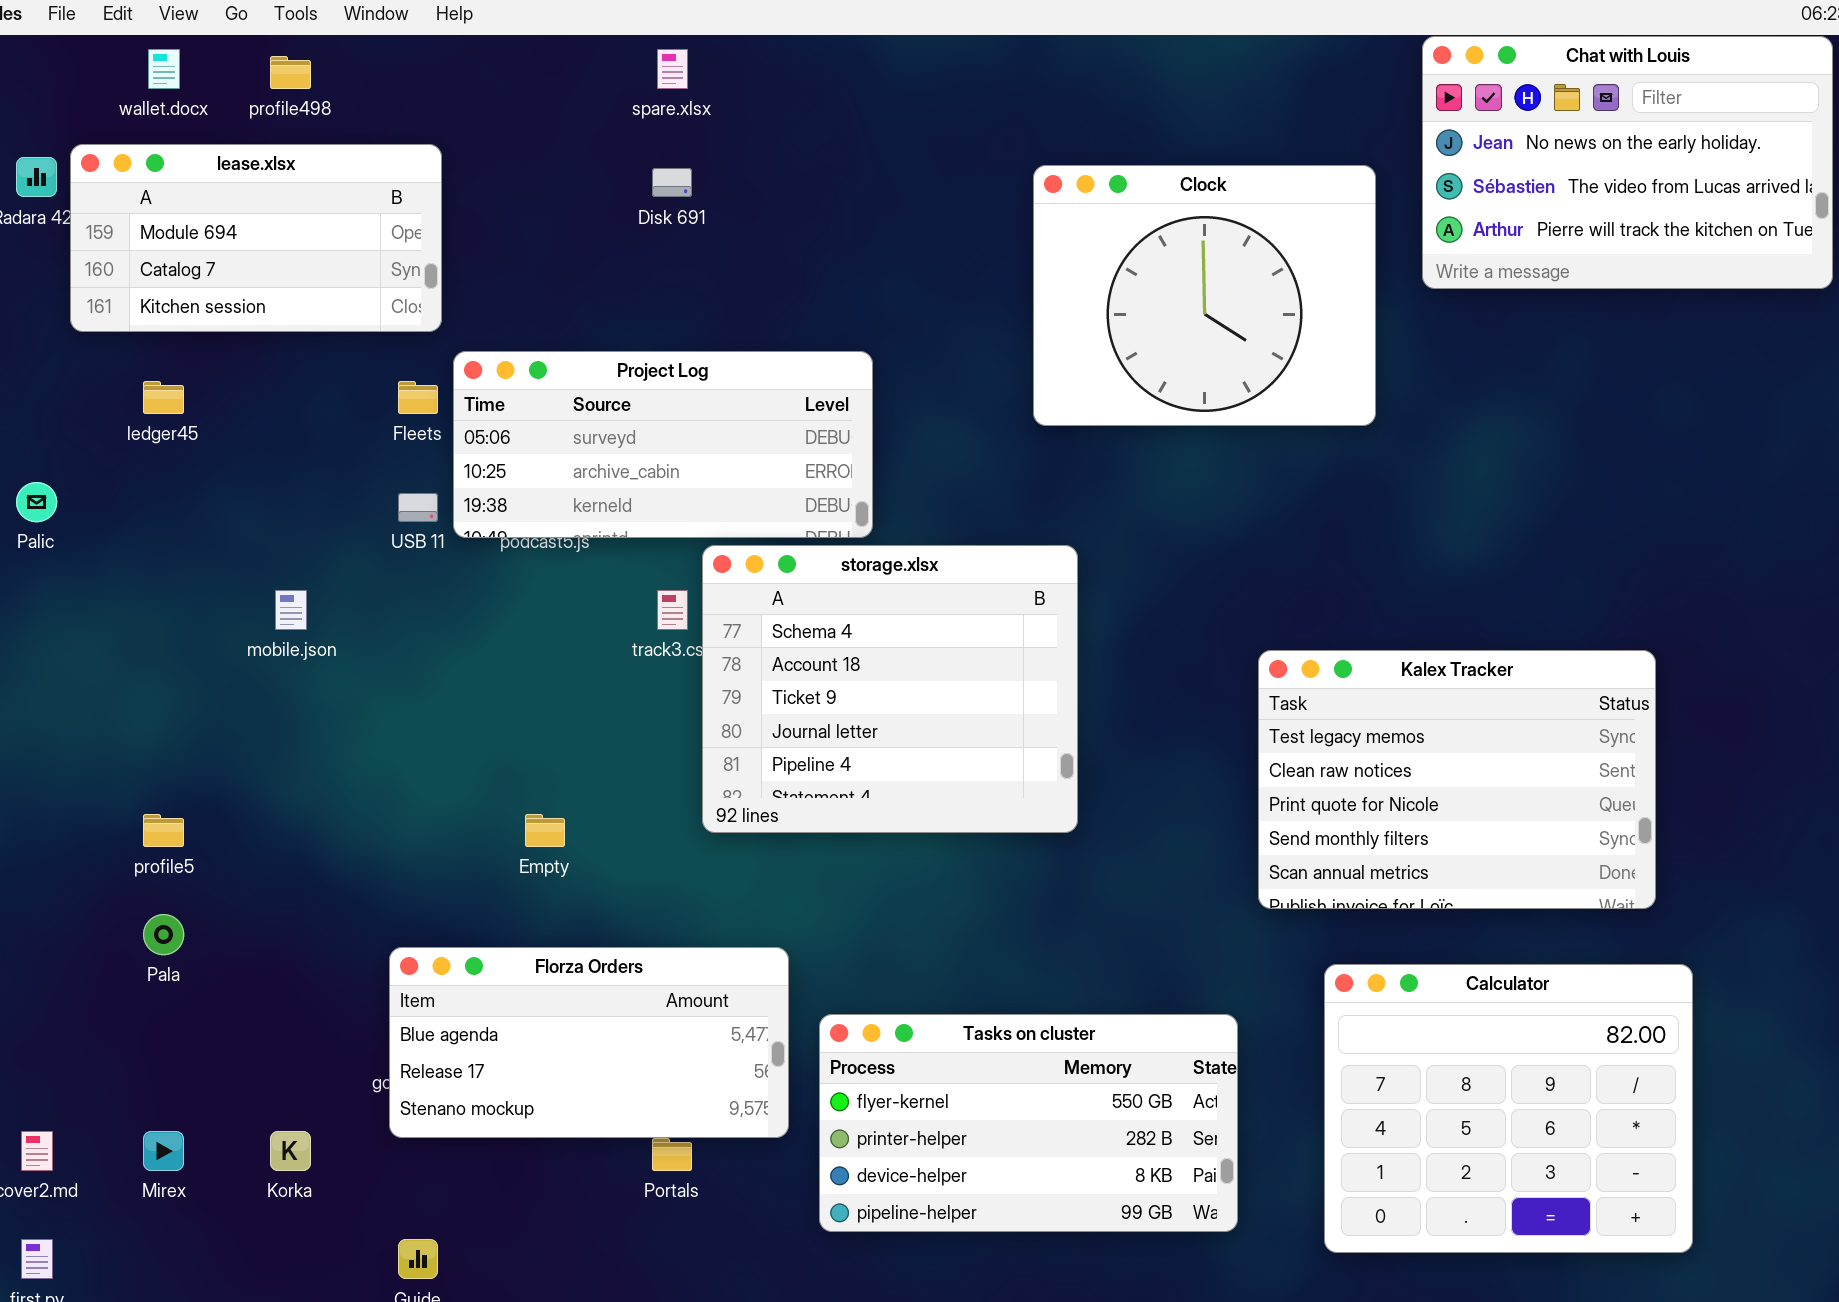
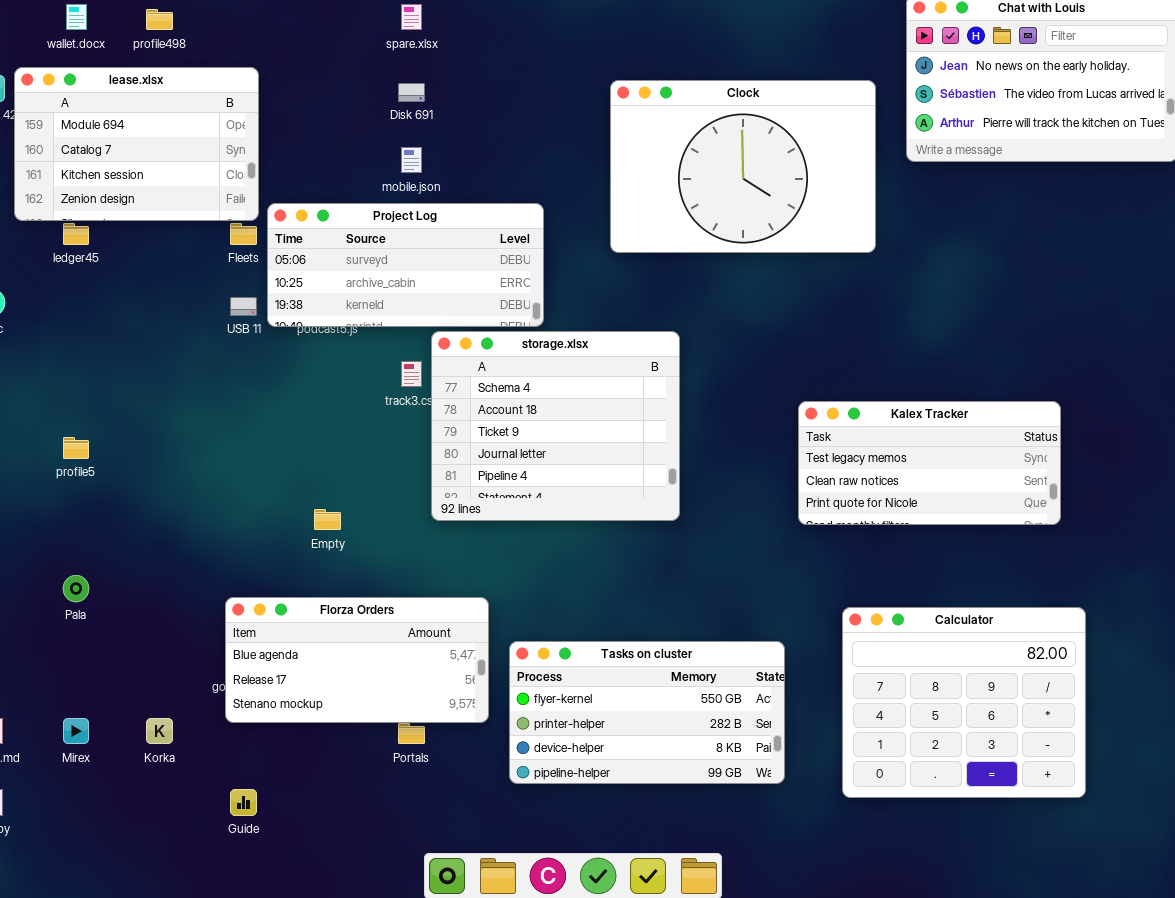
lease.xlsx: [70,144,442,332] -> [14,67,259,221], resized
Clock: [1033,165,1376,426] -> [610,80,876,253], resized
mobile.json: [275,590,307,630] -> [401,147,422,173], moved
Kalex Tracker: [1258,650,1656,909] -> [798,401,1061,525], resized
profile5: [143,814,184,847] -> [63,437,89,459], moved

